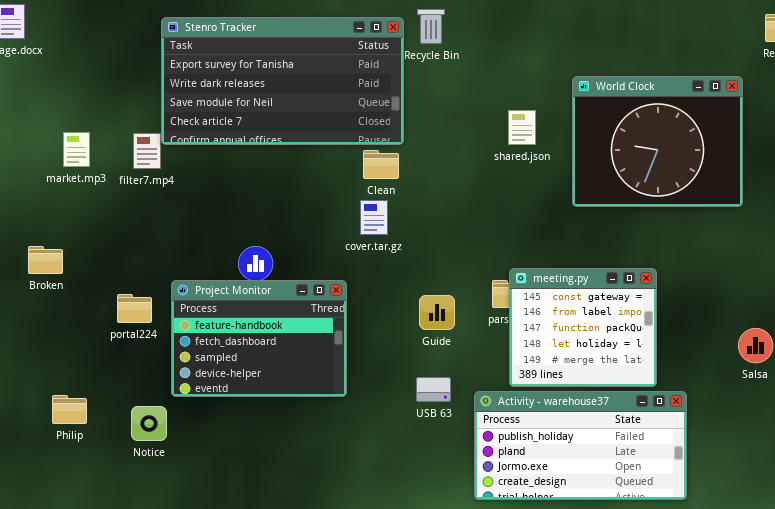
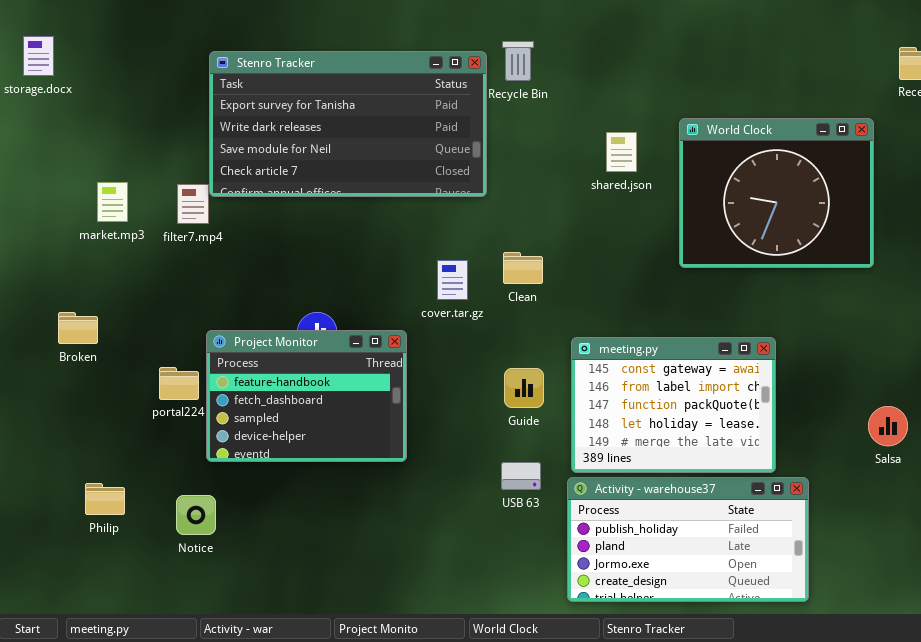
shared.json: [508,110,536,145] -> [606,132,637,172], moved
Clean: [363,150,399,179] -> [503,252,543,284], moved
meeting.py: [509,268,657,387] -> [571,337,776,473], resized
Project Monitor: [171,280,347,397] -> [206,330,407,462], moved

